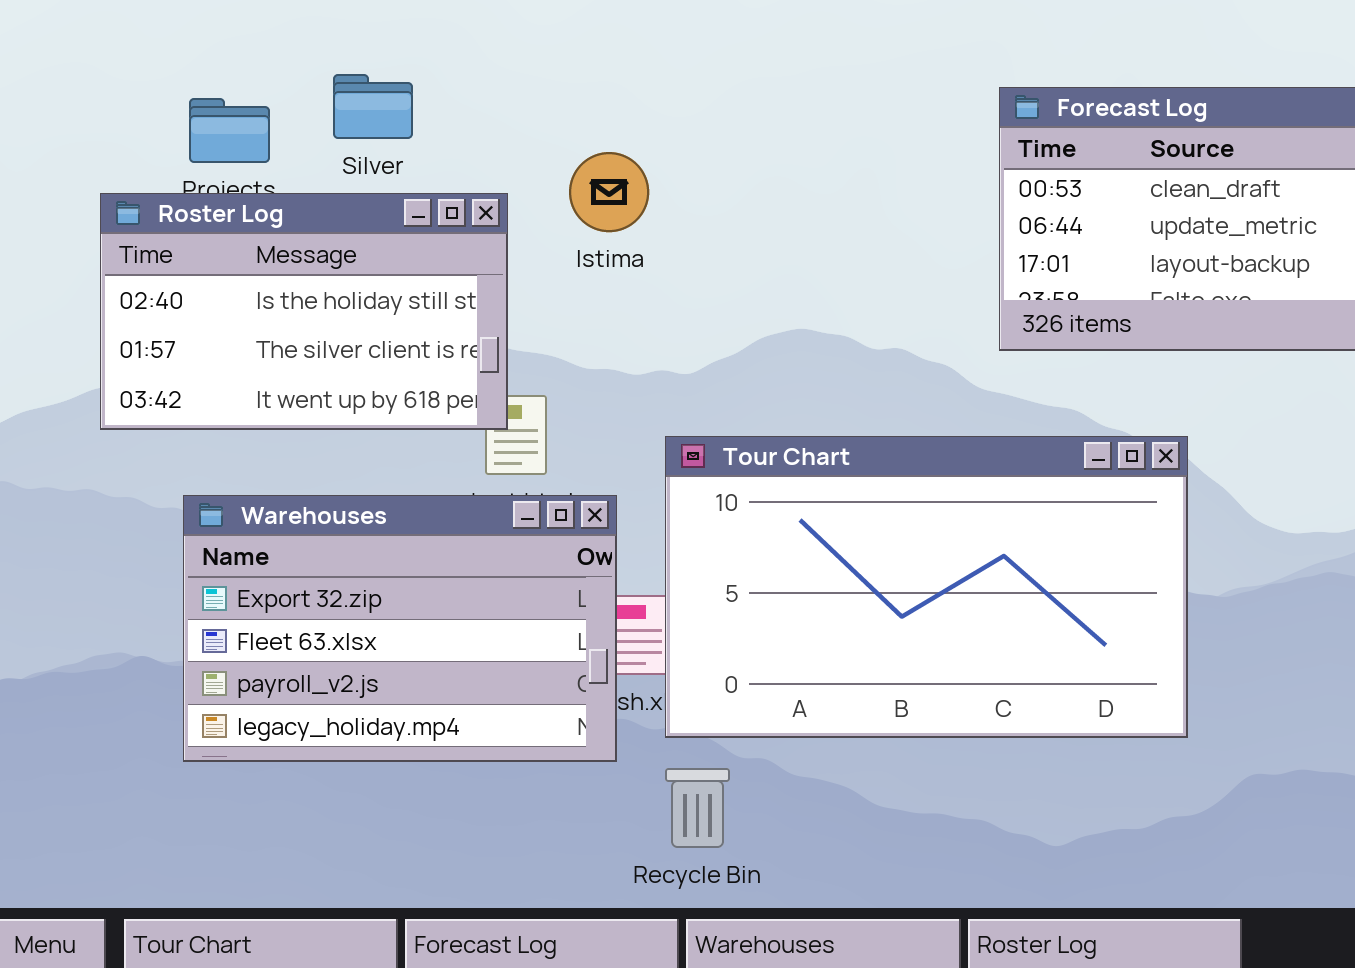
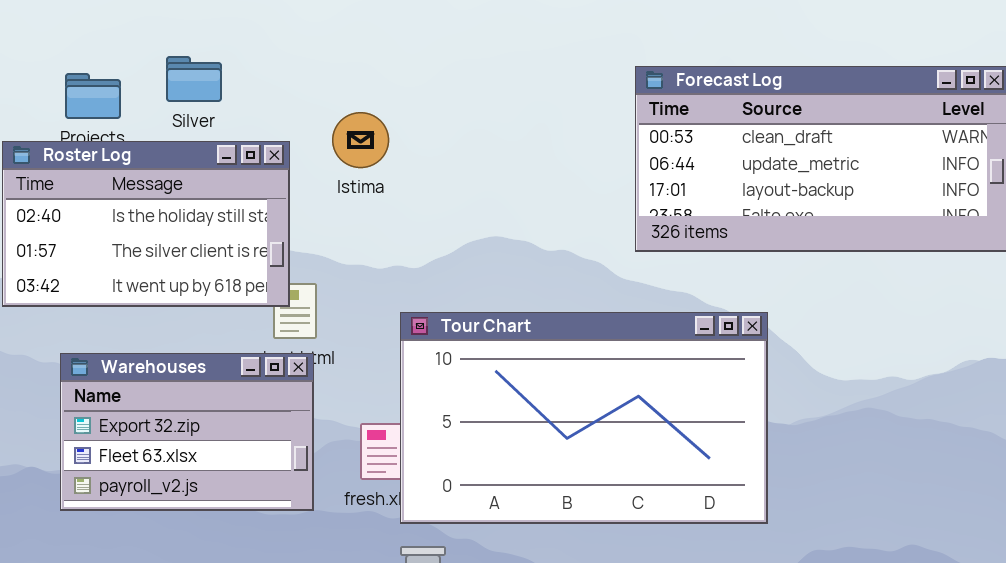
Warehouses: [183,495,617,762] -> [60,353,314,511], resized

